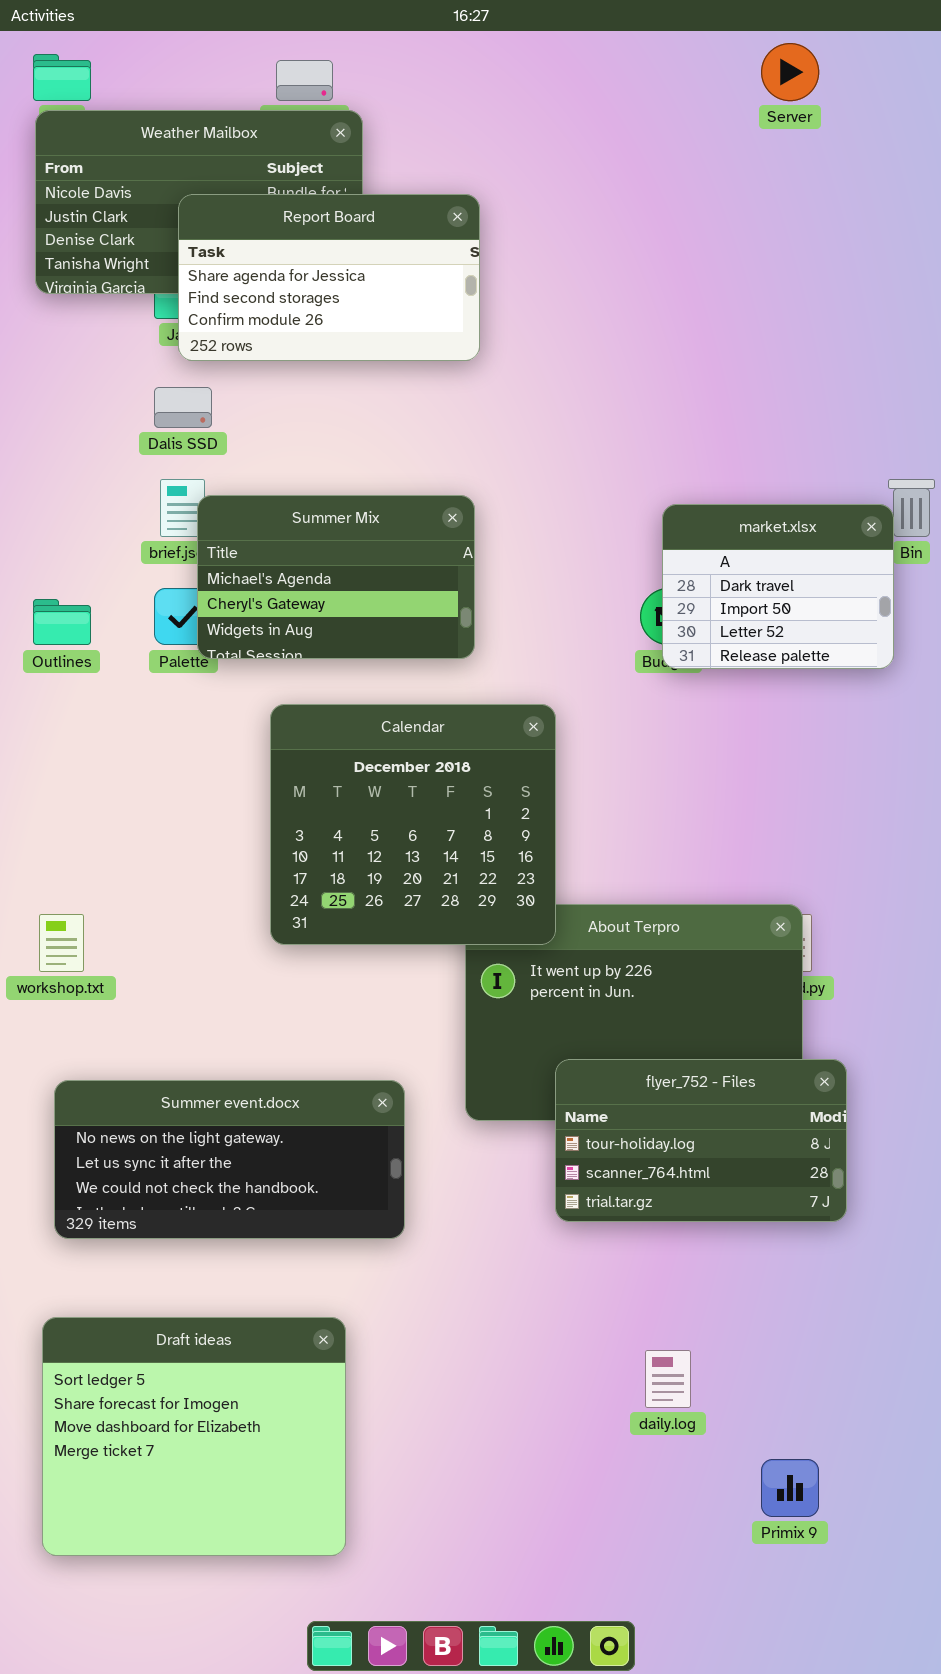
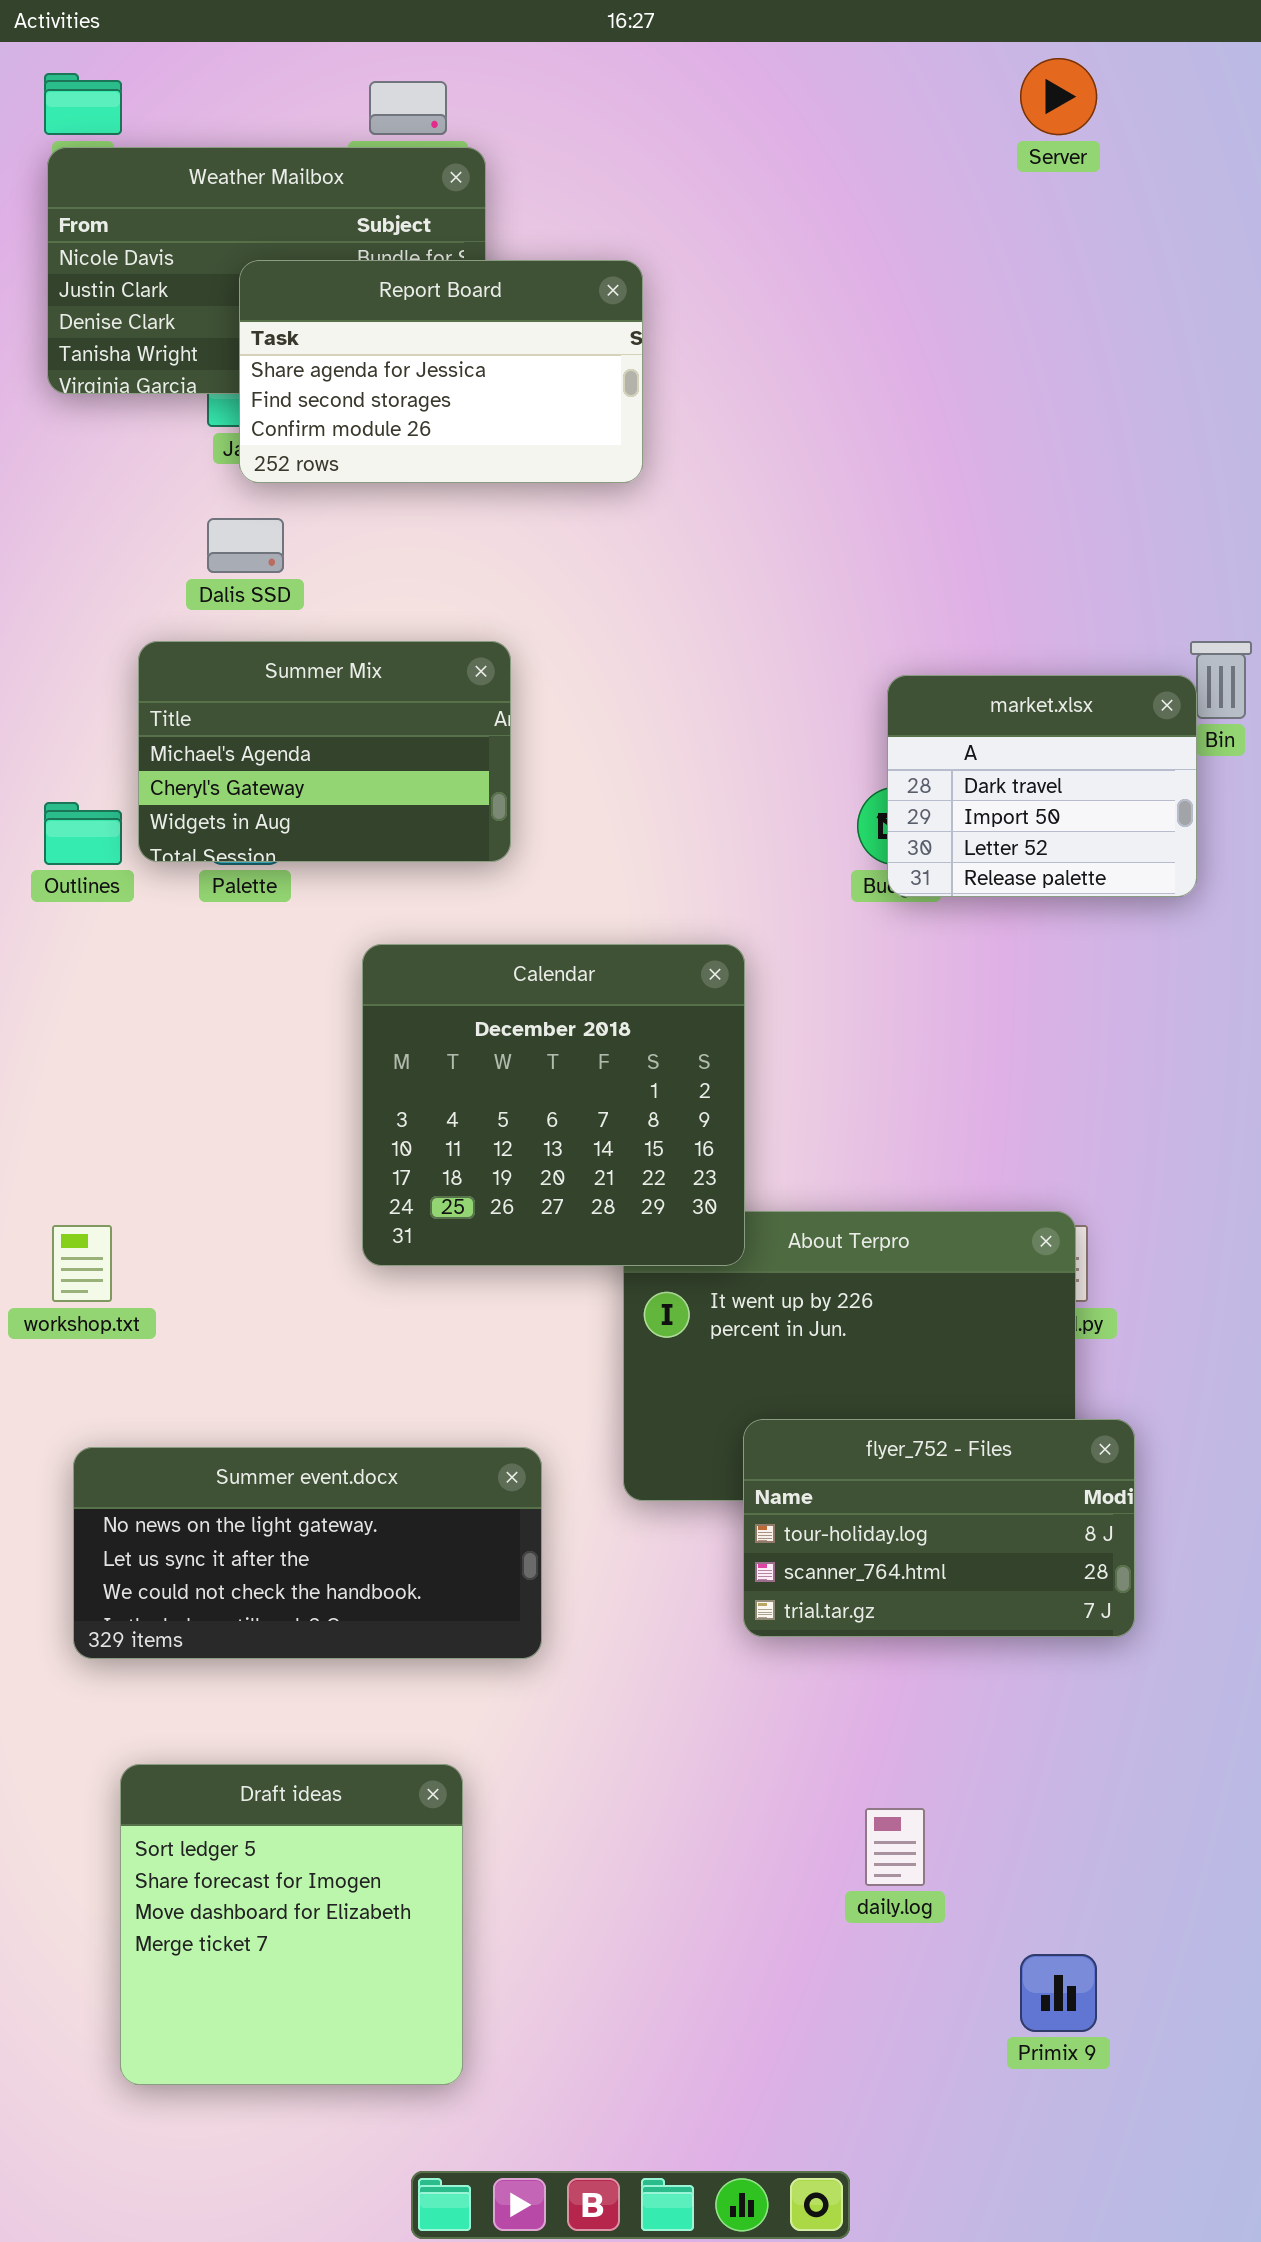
Summer Mix: [197,495,475,659] -> [138,641,511,862], moved
Draft ideas: [42,1317,346,1556] -> [120,1764,463,2085], resized

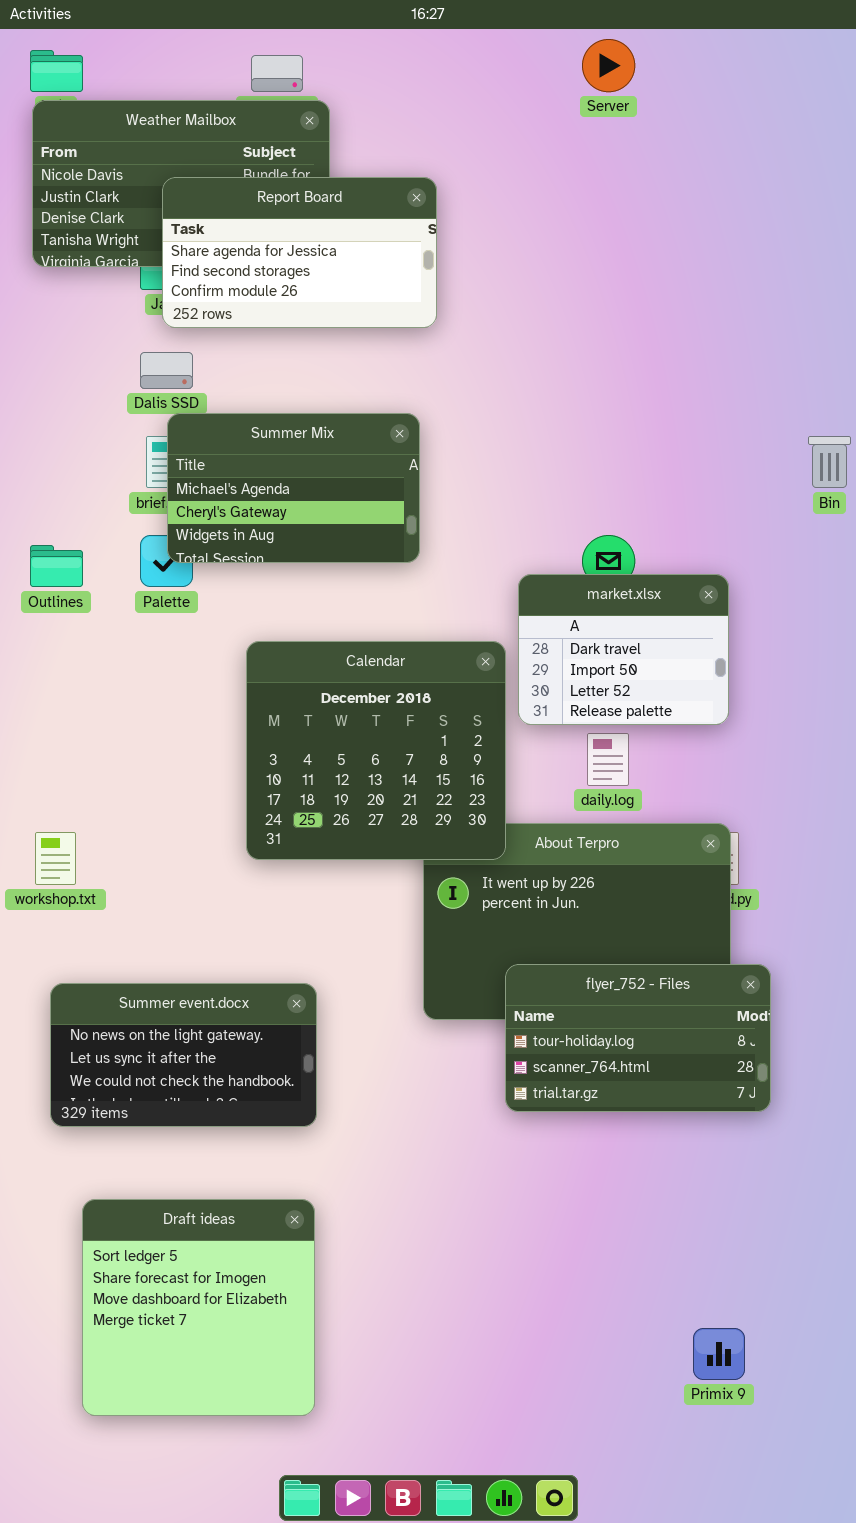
Server: [1020,58,1097,135] -> [582,39,635,92], moved
Summer Mix: [138,641,511,862] -> [167,413,420,563], moved
market.xlsx: [887,675,1197,897] -> [518,574,729,725], moved
Summer event.docx: [73,1447,542,1659] -> [50,983,317,1127], resized
daily.log: [865,1808,925,1886] -> [587,733,629,786], moved

